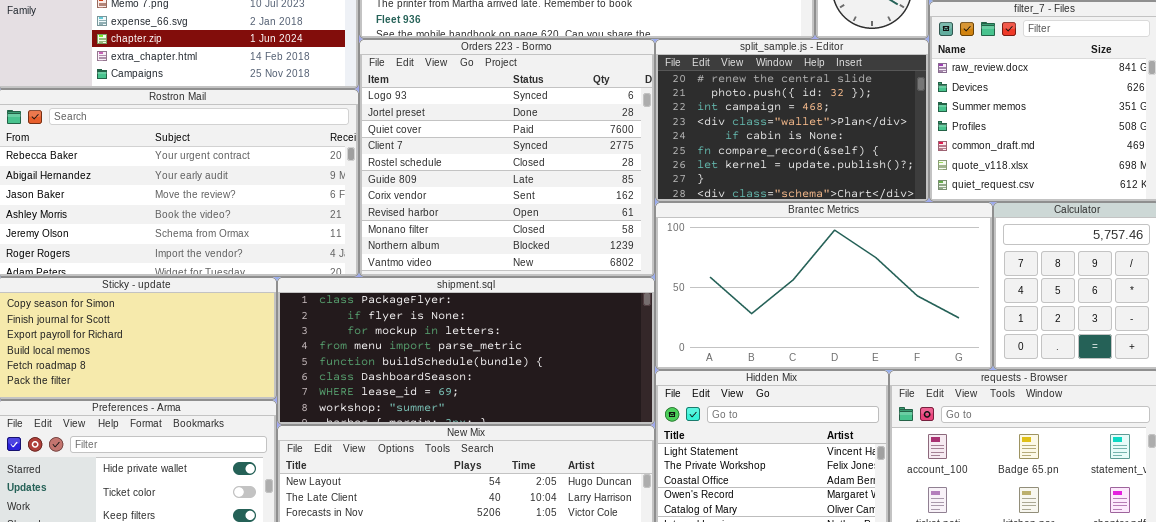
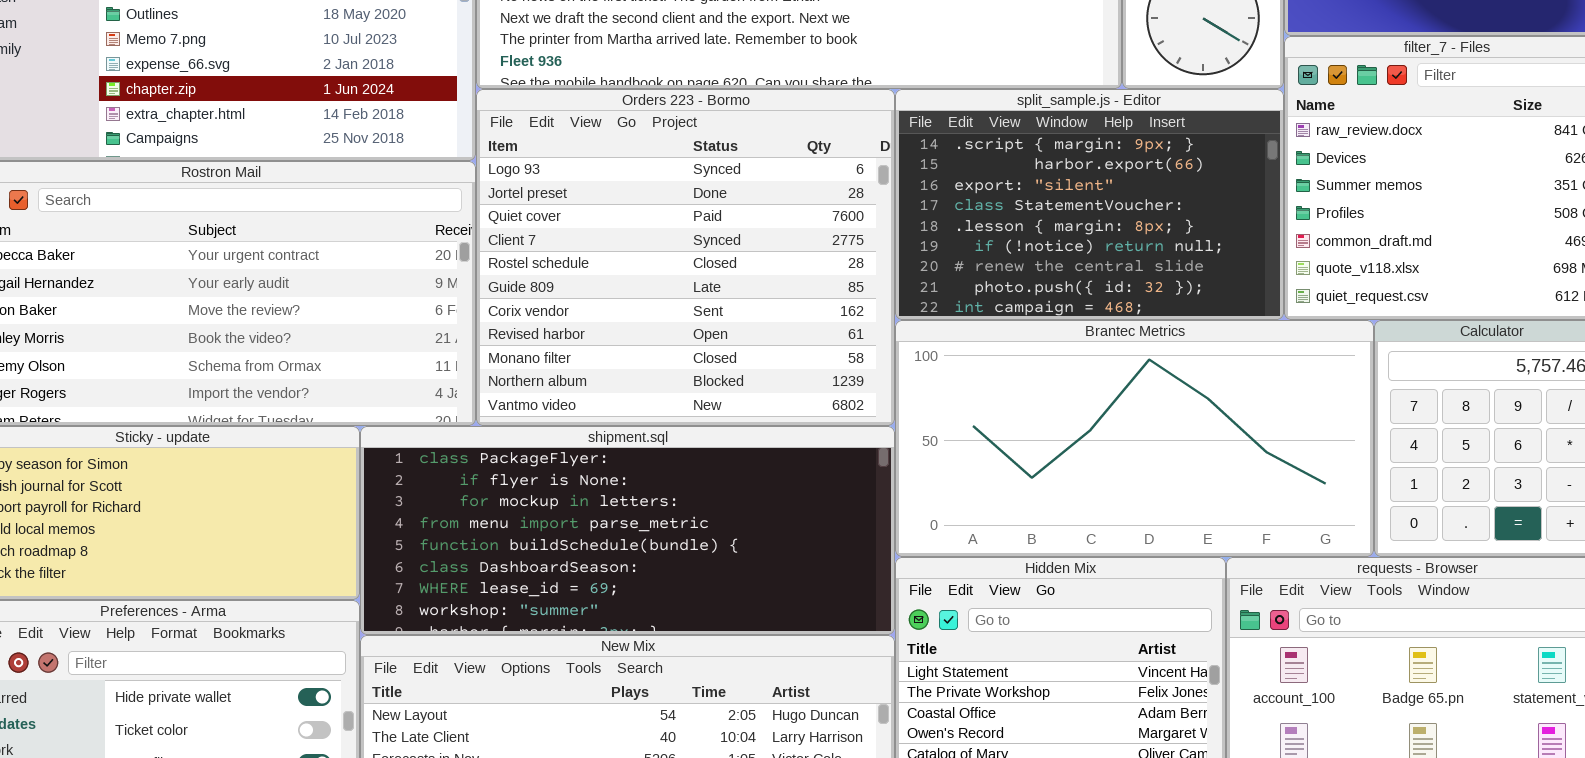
split_sample.js - Editor: [655,39,929,202] -> [895,89,1284,320], scrolled up 6 rows

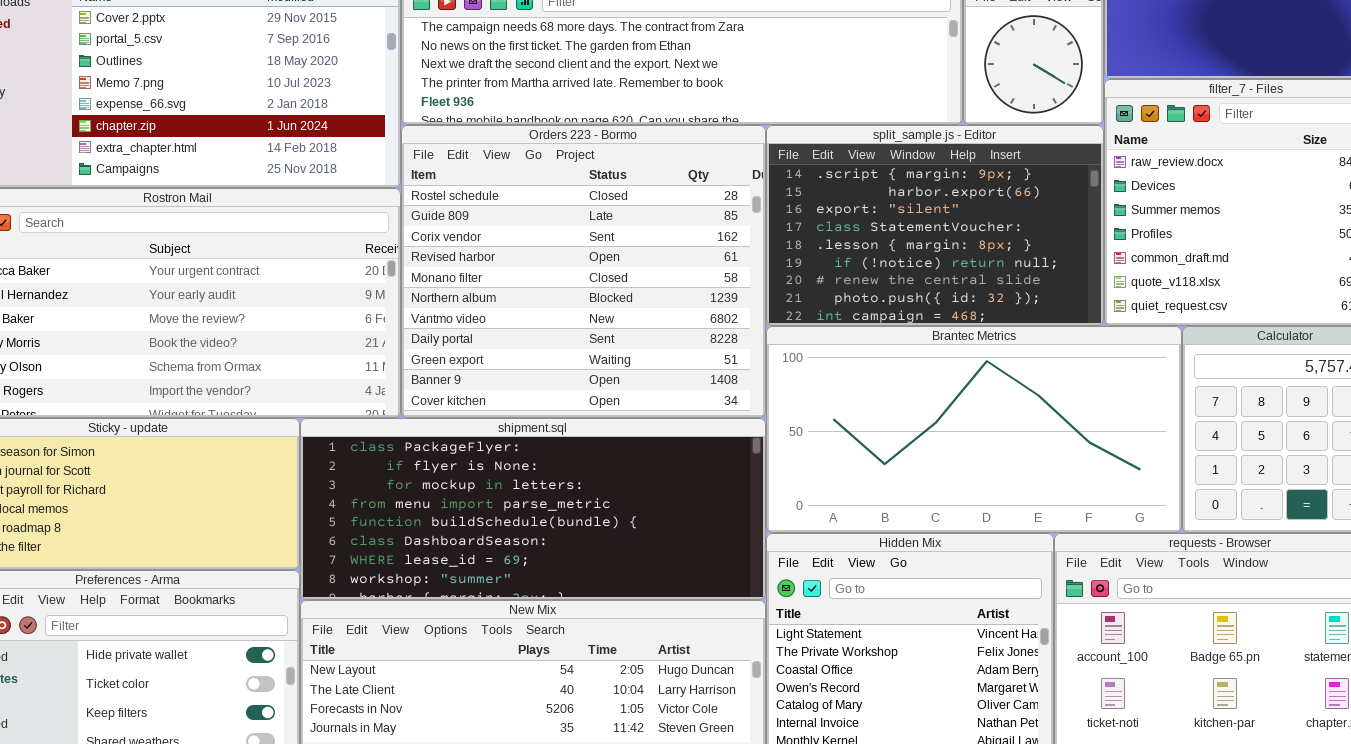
Orders 223 - Bormo: [476,89,895,426] -> [401,125,766,418], scrolled down 4 rows

